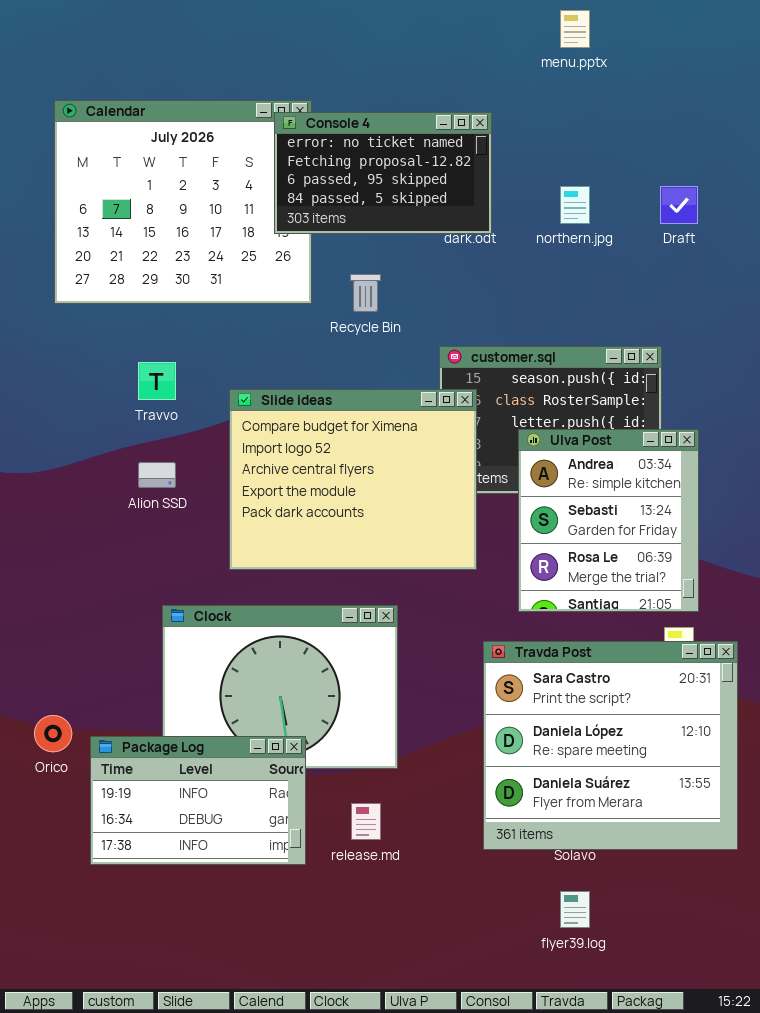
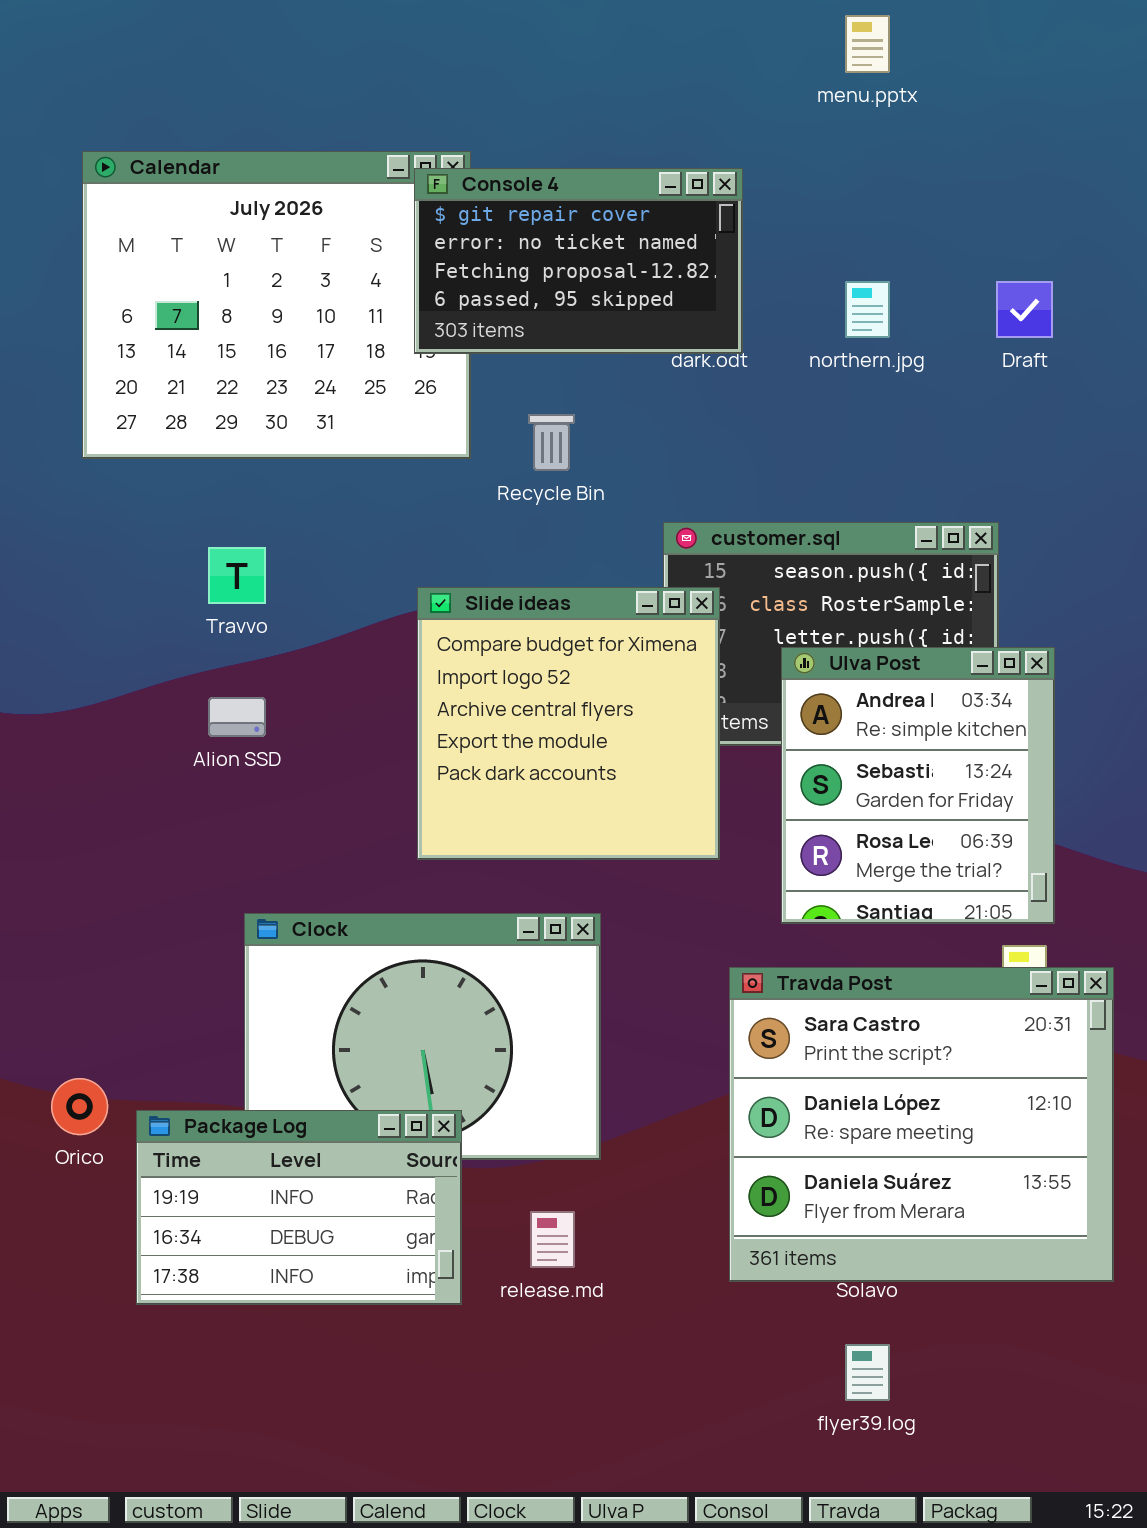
Console 4: [274,112,492,234] -> [414,168,743,354], scrolled up 1 row
Slide ideas: [229,389,477,570] -> [417,587,720,860], resized

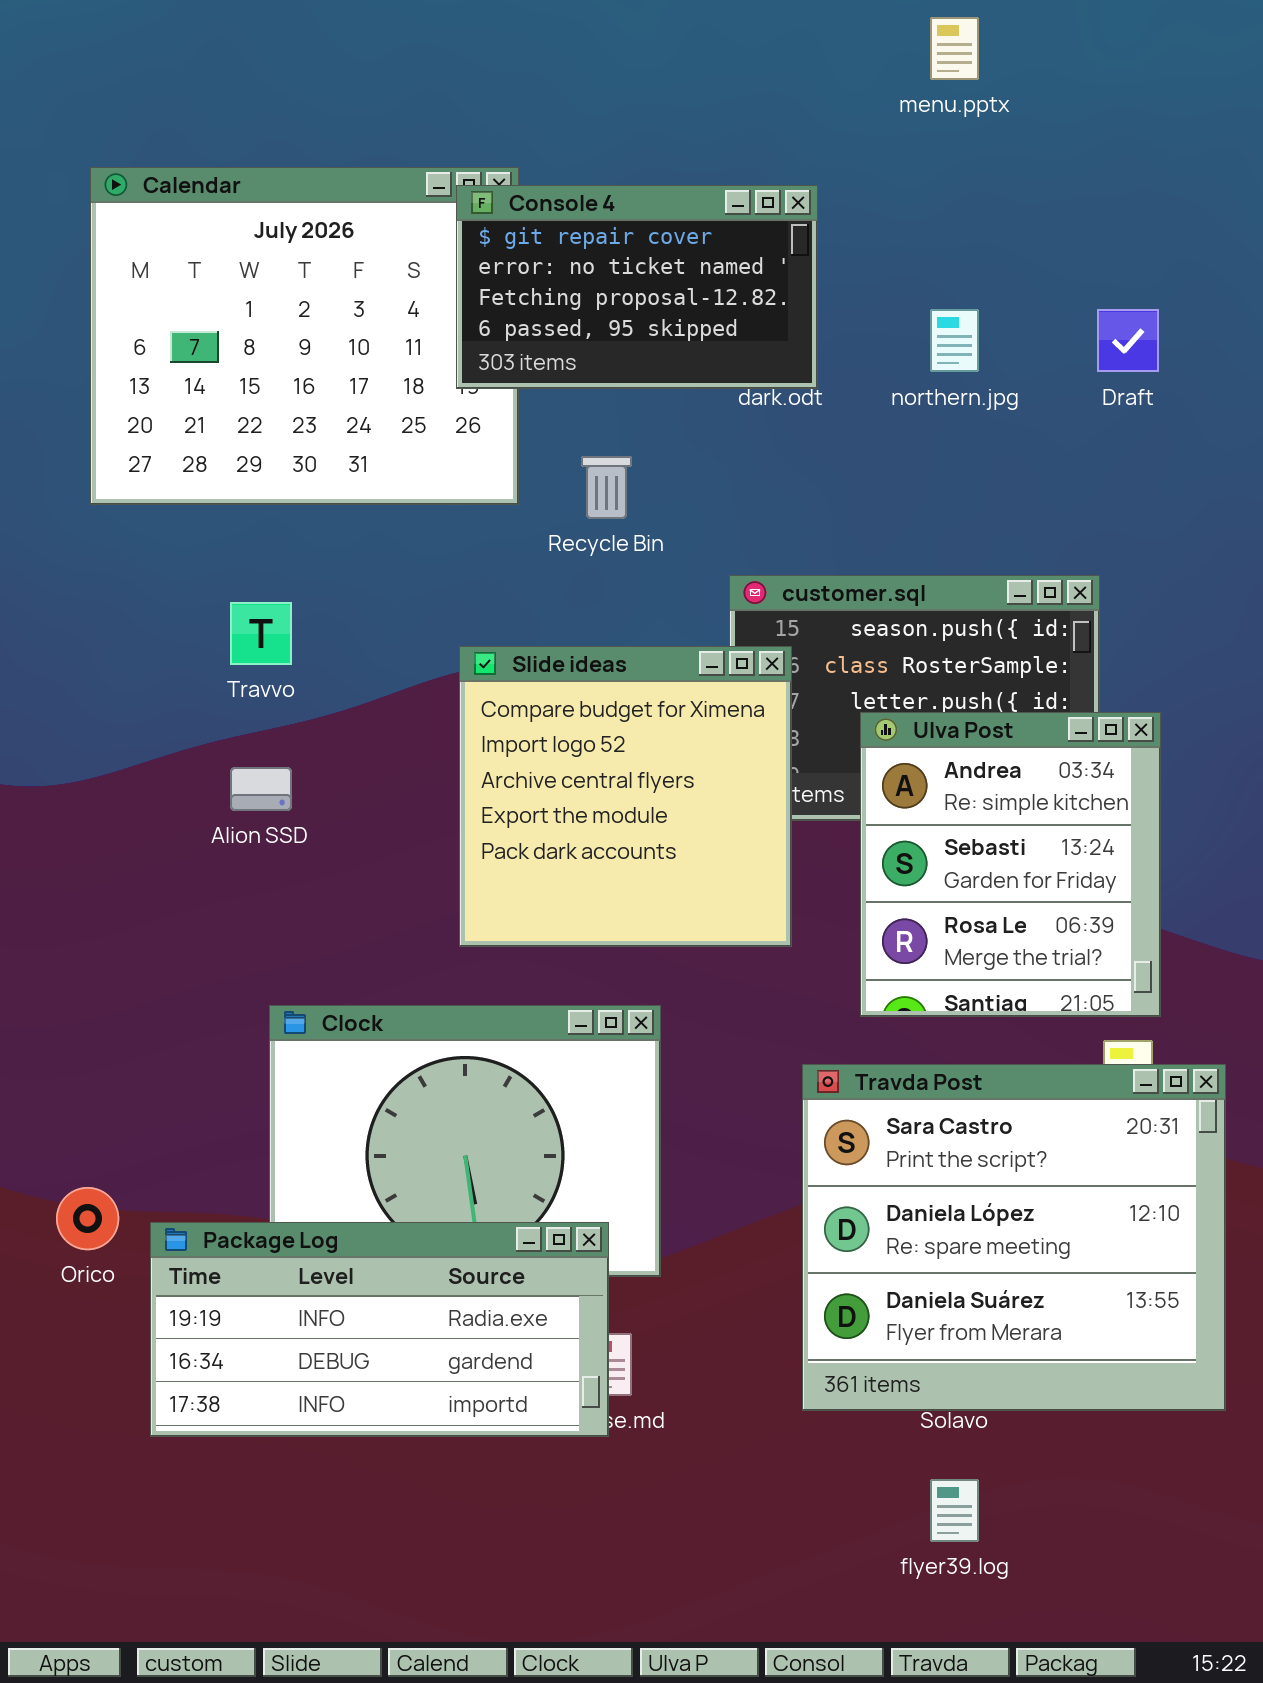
Package Log: [136,1110,462,1305] -> [150,1222,609,1437], resized

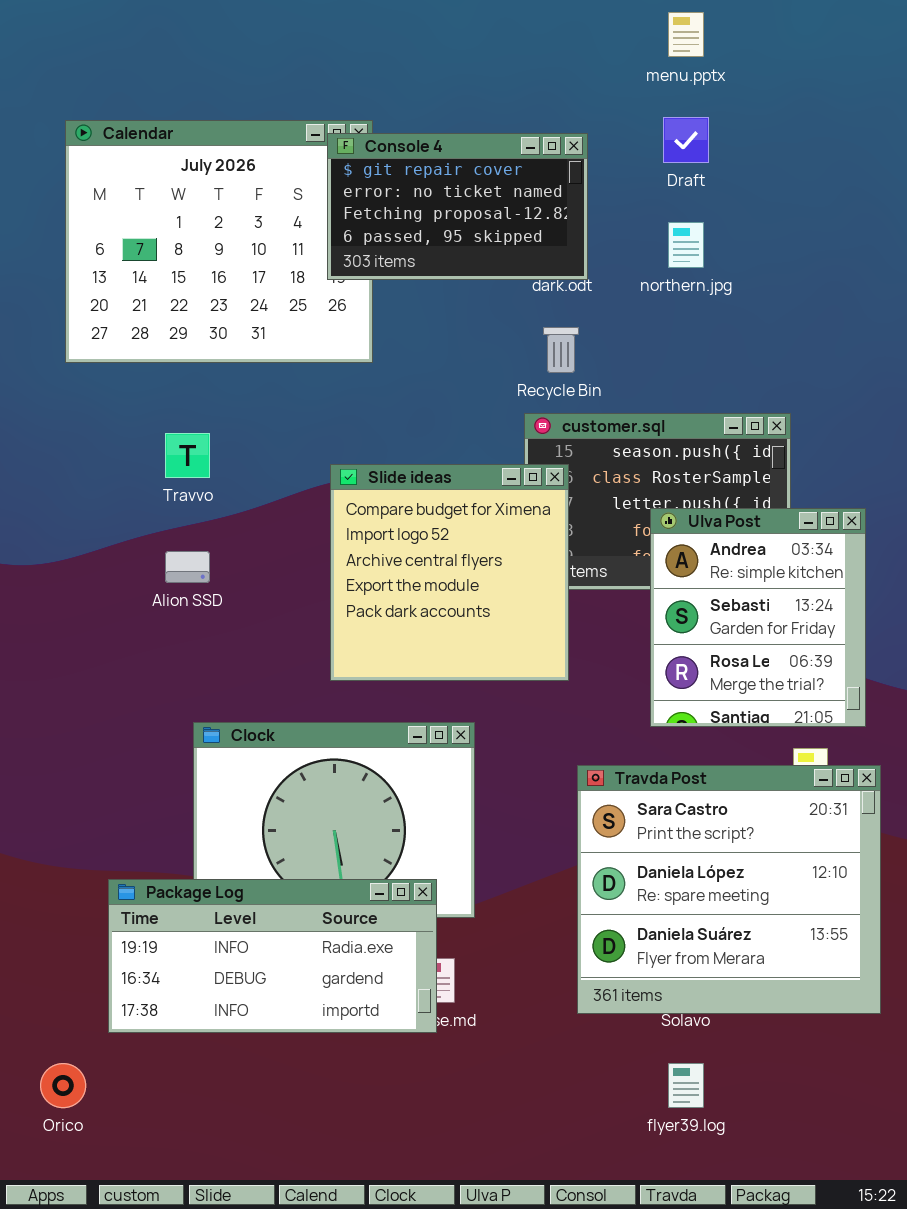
Draft: [1097,309,1159,372] -> [663,117,709,163], moved
Recycle Bin: [581,456,632,519] -> [543,327,579,373], moved
Ulva Post: [860,712,1161,1017] -> [650,508,866,727], moved
Orico: [56,1187,119,1250] -> [40,1063,86,1108], moved

